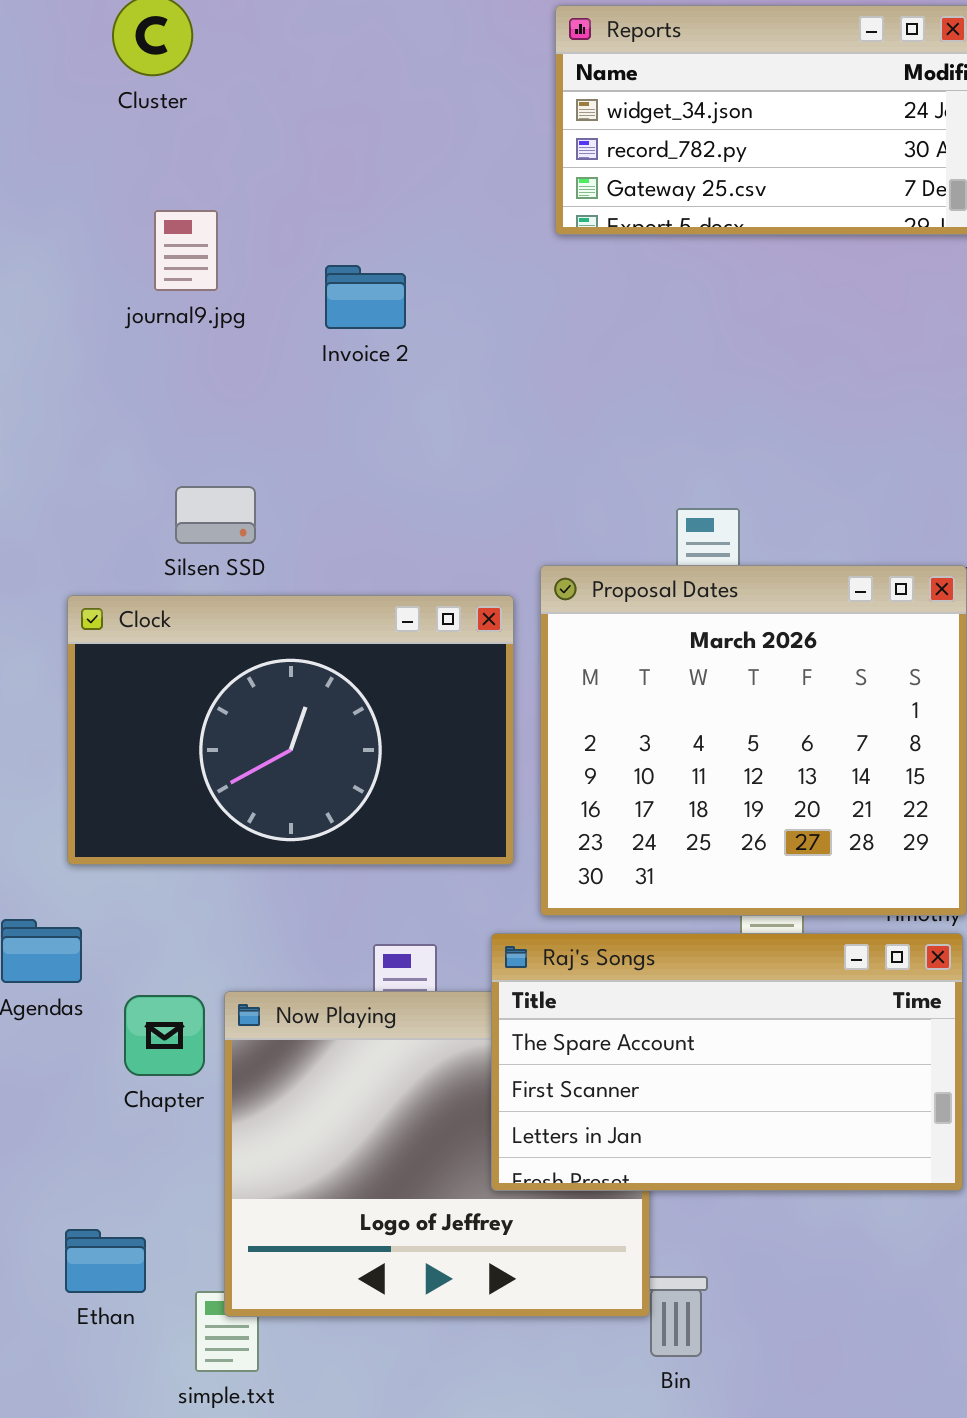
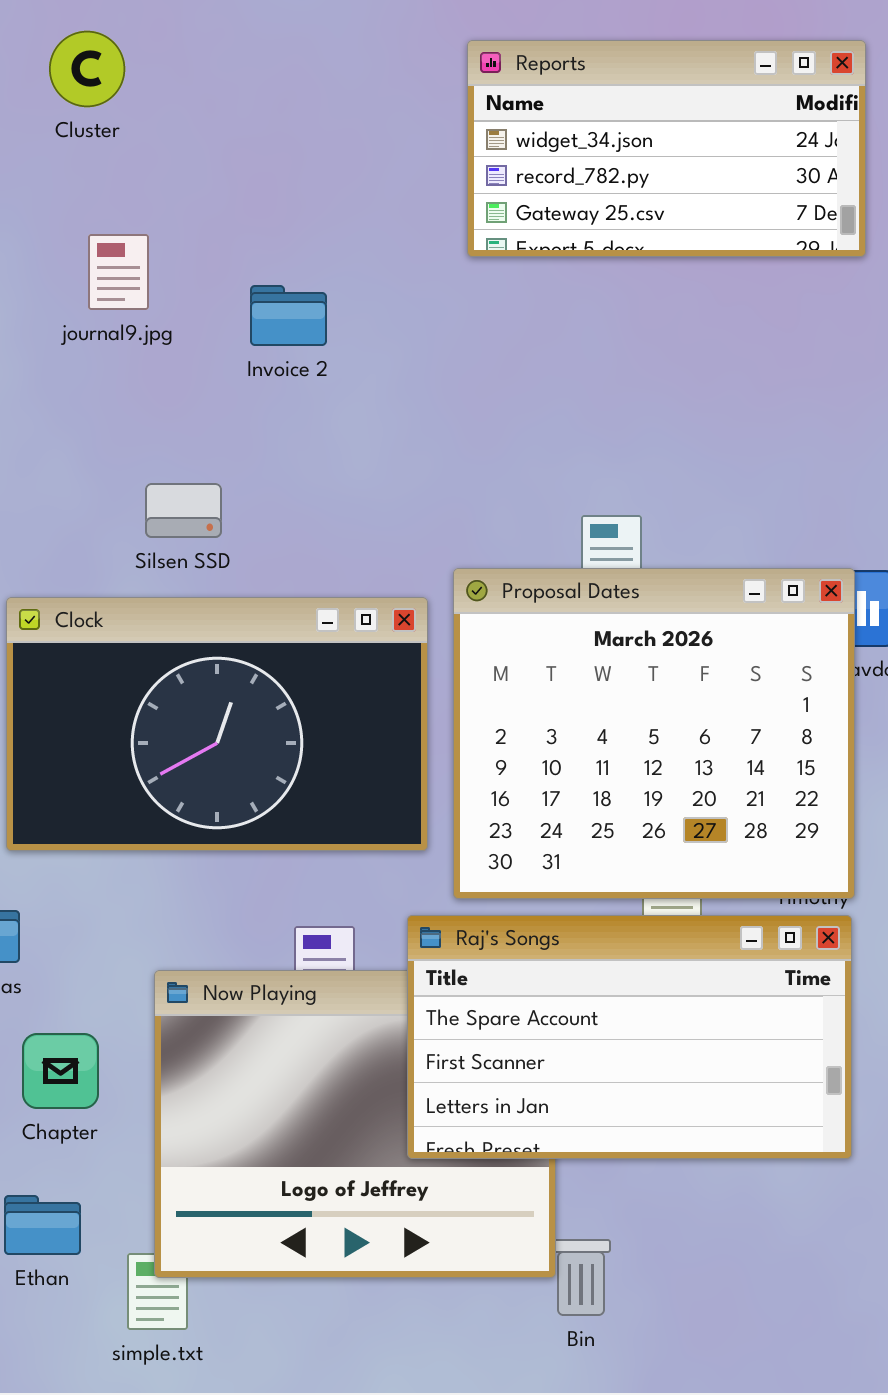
Silsen SSD: [175,486,256,544] -> [145,483,222,538], moved
Chapter: [124,995,205,1076] -> [22,1033,99,1109], moved

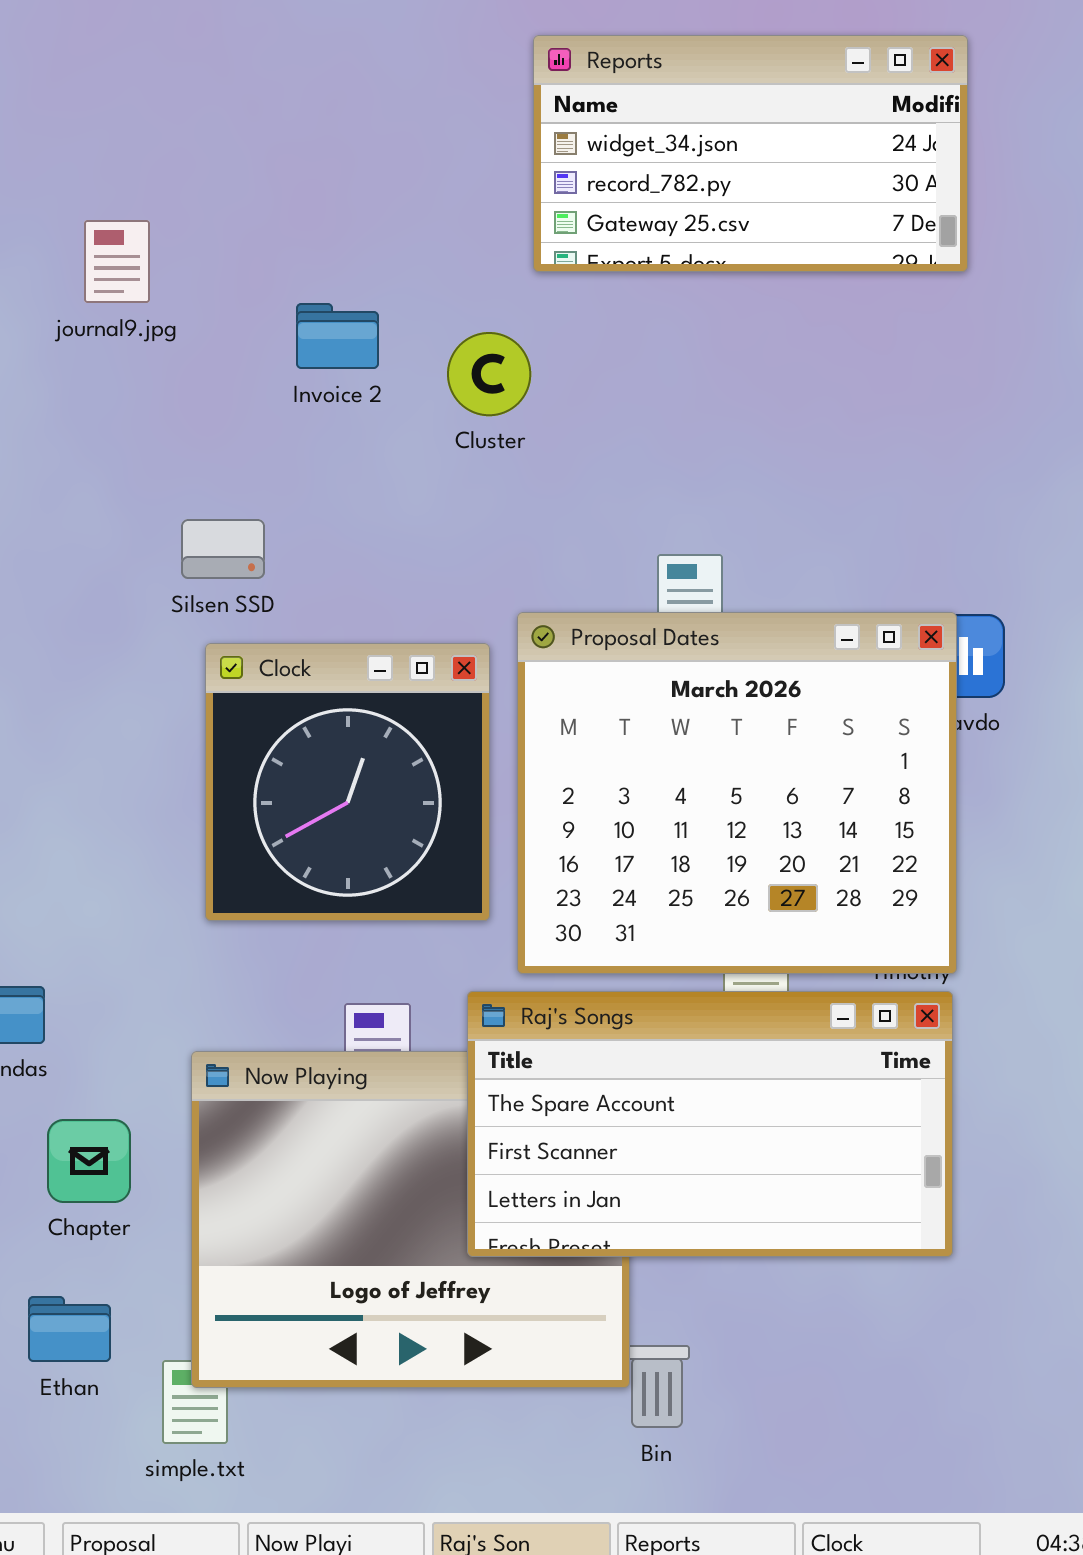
Cluster: [49,31,125,107] -> [447,332,531,416], moved
journal9.jpg: [88,234,149,310] -> [84,220,150,303], moved
Clock: [6,597,428,851] -> [205,643,490,921], resized

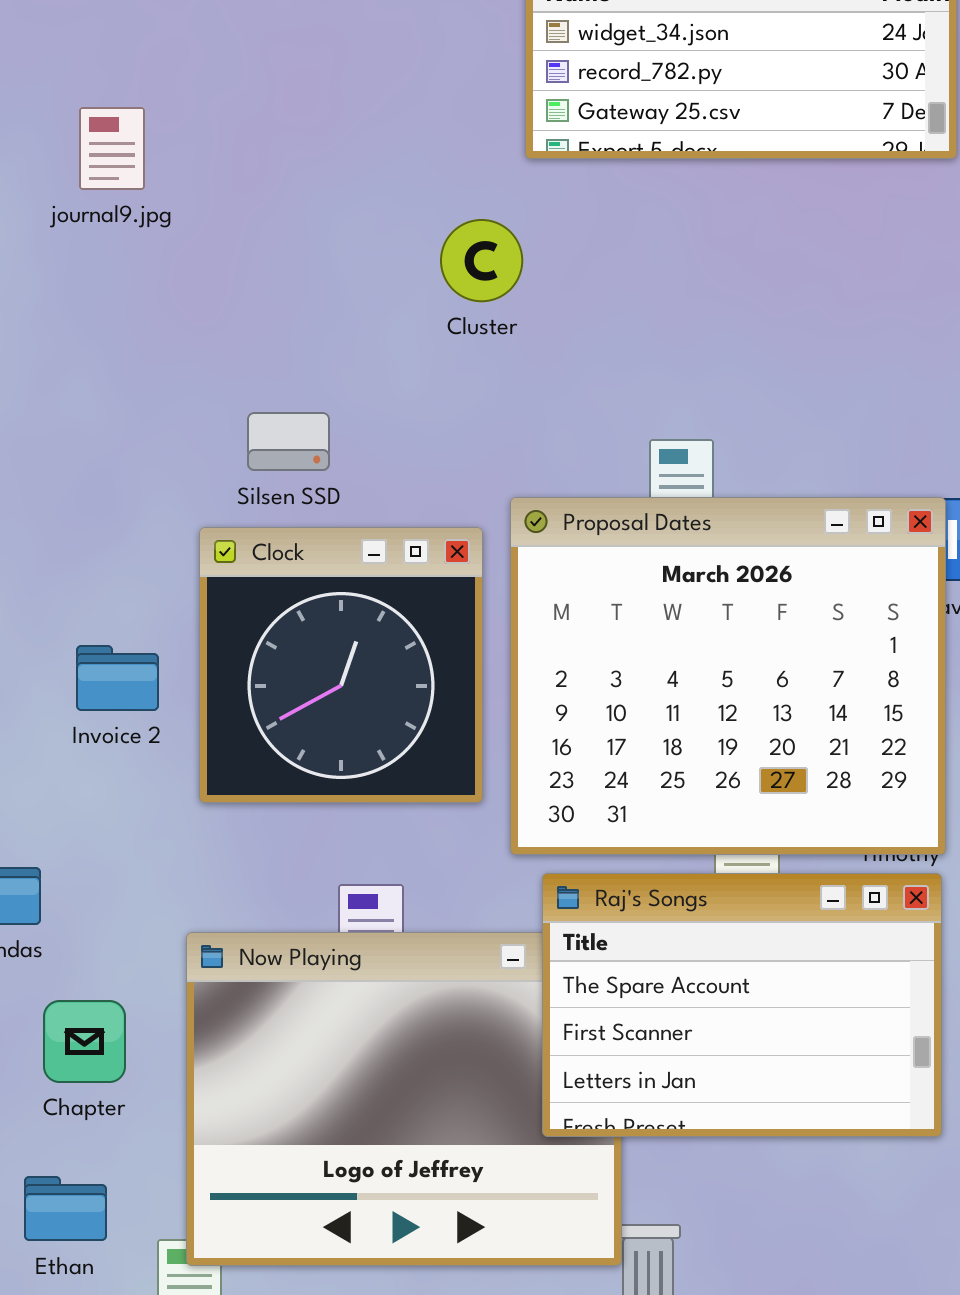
Invoice 2: [296,303,379,369] -> [76,645,159,711], moved
Silsen SSD: [181,519,265,579] -> [247,412,330,471], moved
Raj's Songs: [467,991,953,1257] -> [542,873,942,1137], resized

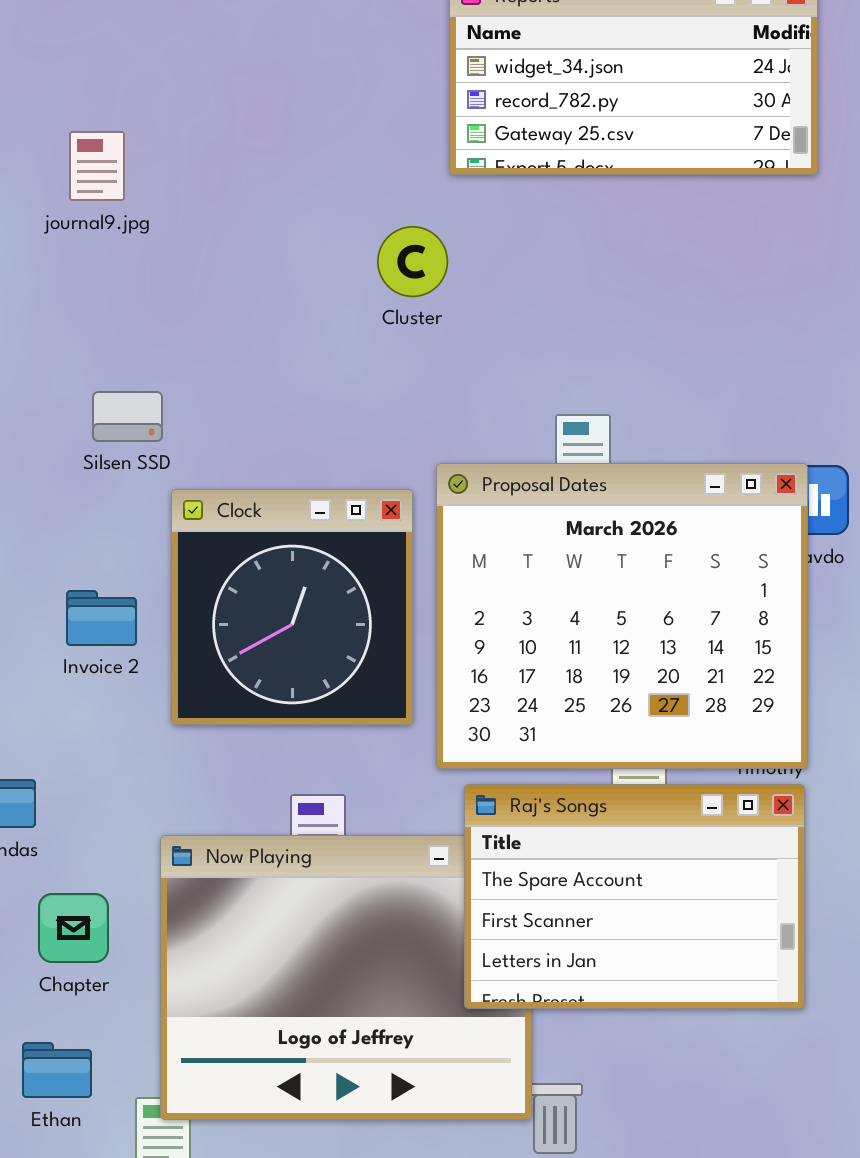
Silsen SSD: [247,412,330,471] -> [92,391,163,442], moved

